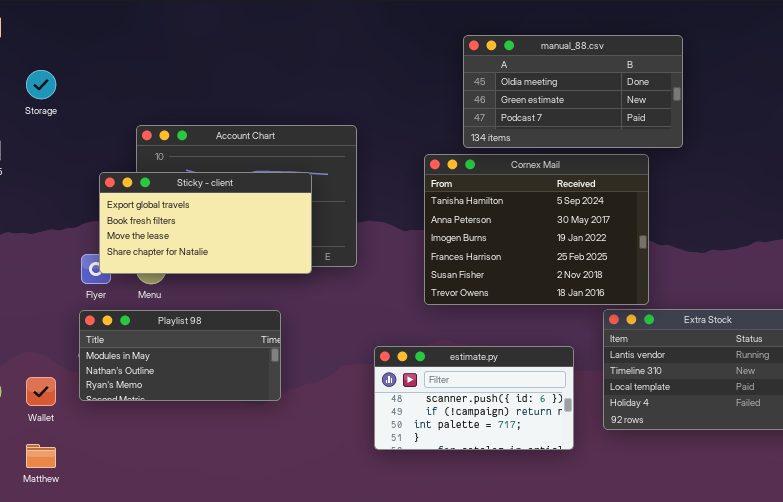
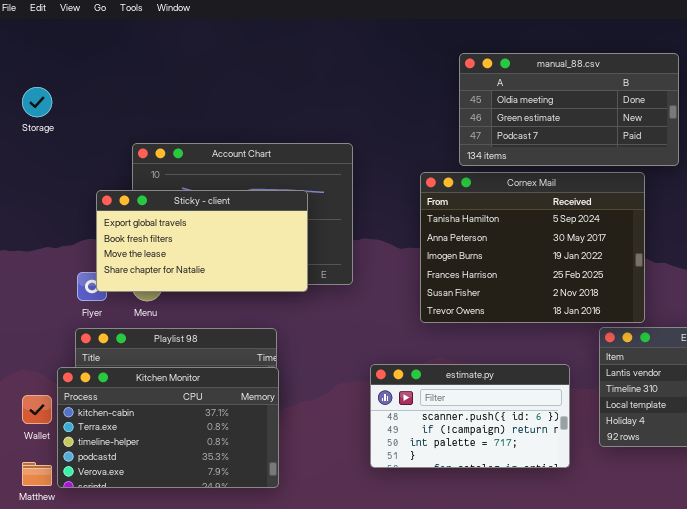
Kitchen Monitor: none -> [57,367,279,488], opened

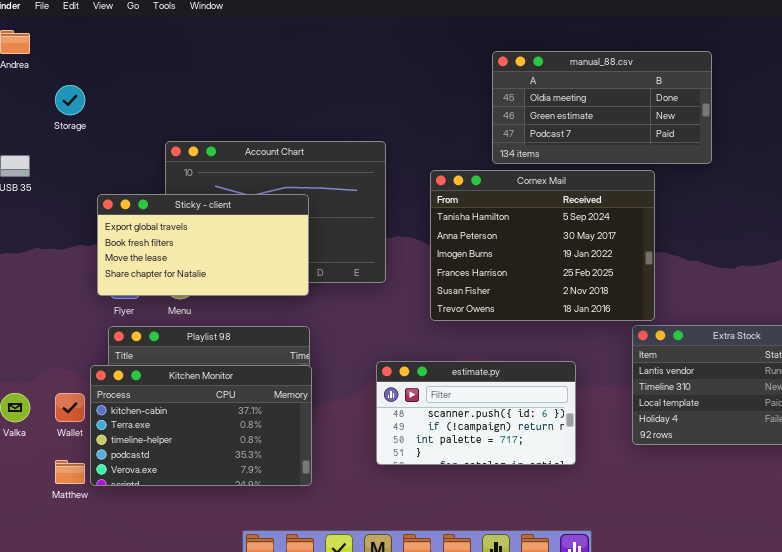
Cornex Mail: [420,172,645,323] -> [430,170,655,321], moved
Sticky - client: [96,190,308,292] -> [97,194,309,296], moved
estimate.py: [370,364,570,468] -> [376,361,576,465], moved

